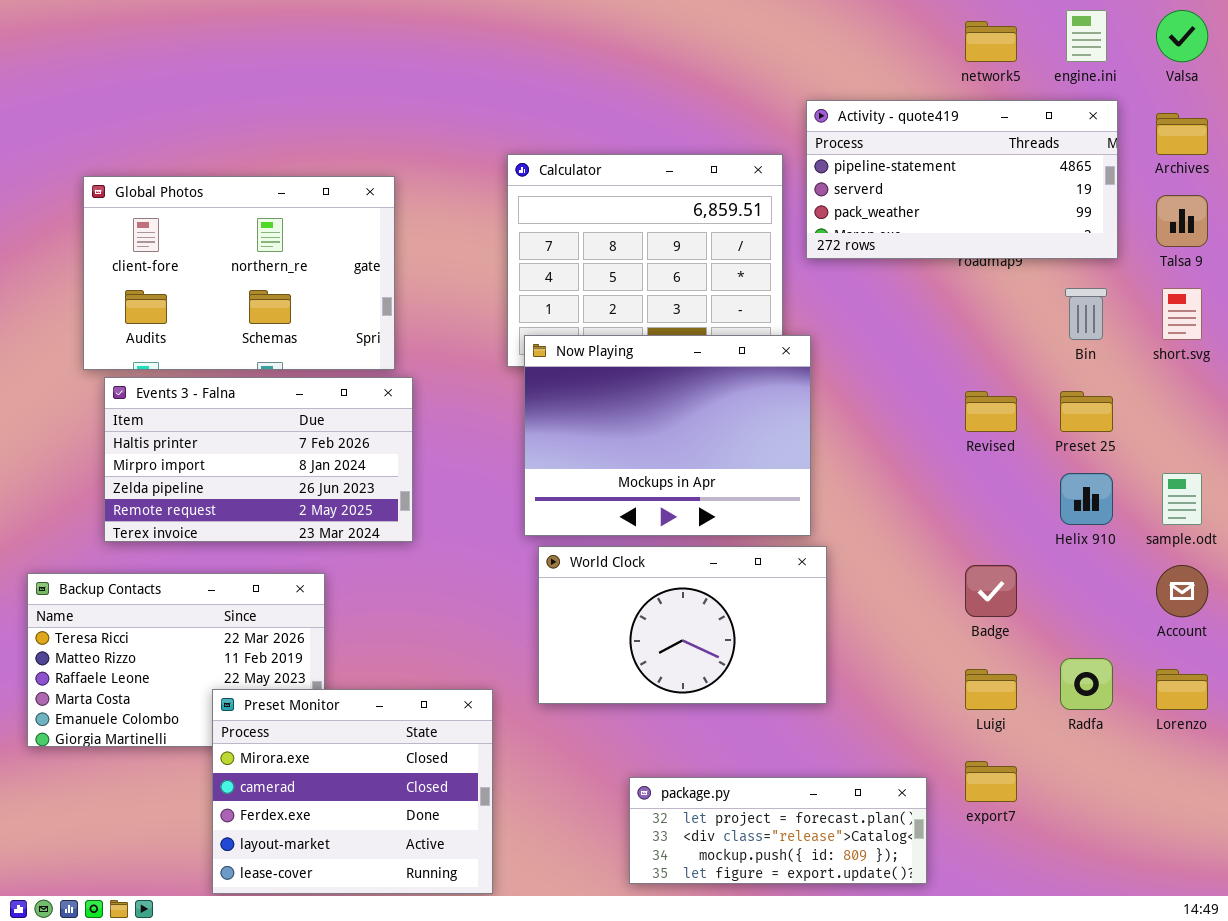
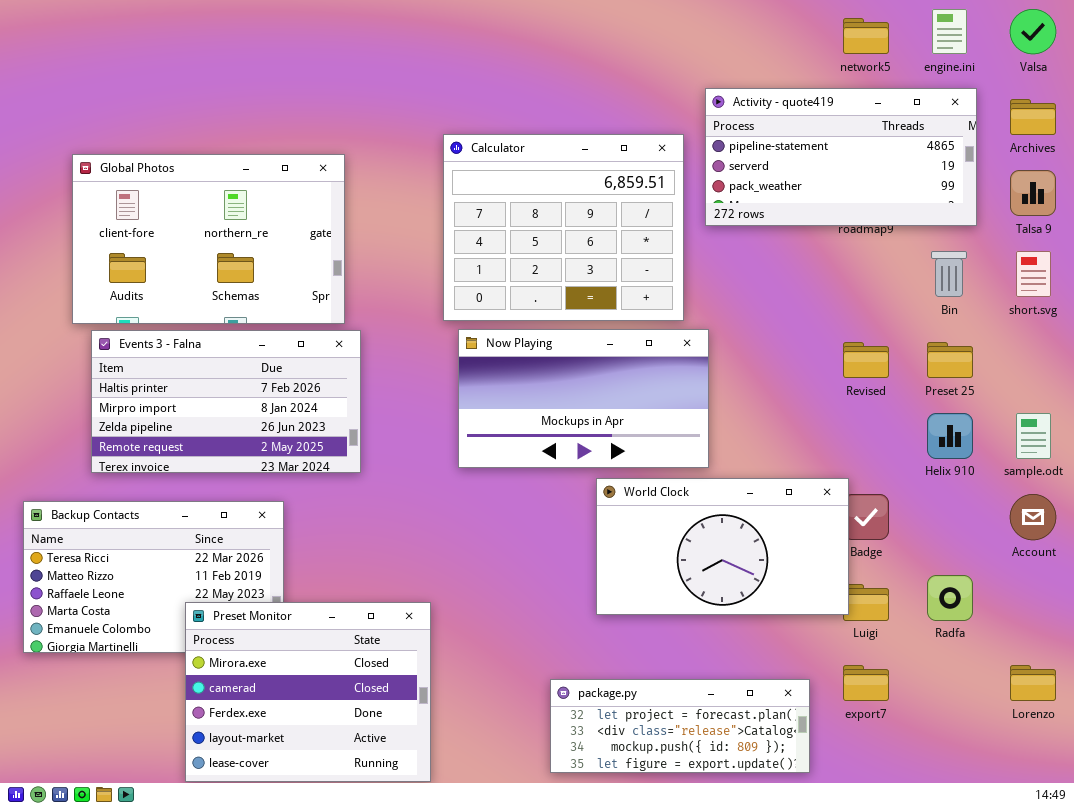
Now Playing: [524,335,811,536] -> [458,329,709,468], resized
World Clock: [538,546,827,704] -> [596,478,849,615], moved
Lorenzo: [1156,669,1208,710] -> [1010,665,1056,701], moved

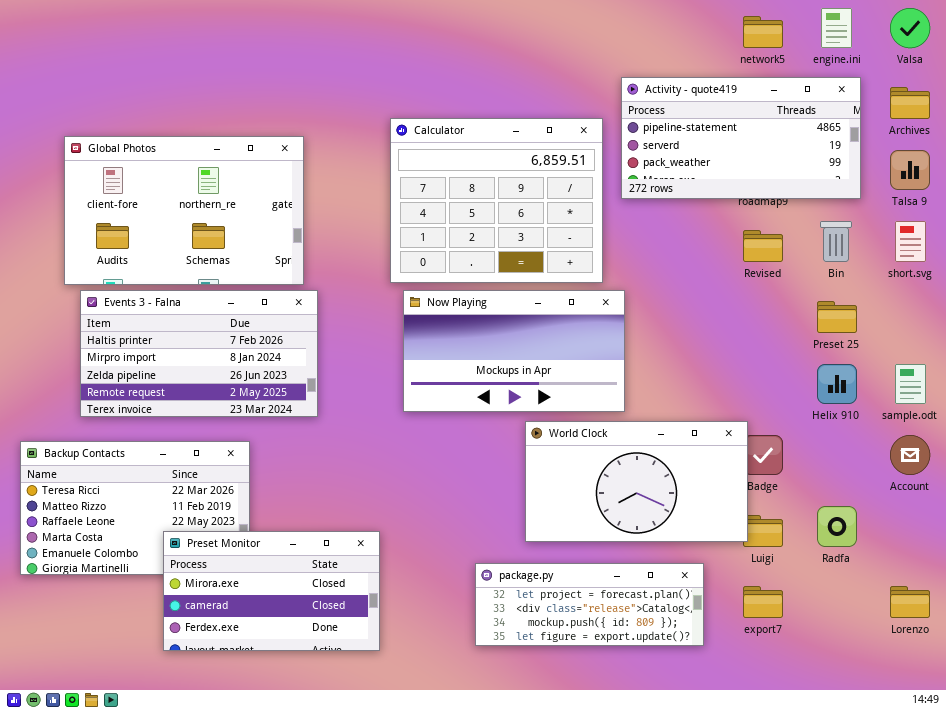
Revised: [843,342,889,378] -> [743,230,783,262], moved
Preset Monitor: [185,602,431,782] -> [163,531,380,651], resized
package.py: [550,679,810,773] -> [475,563,704,646], moved

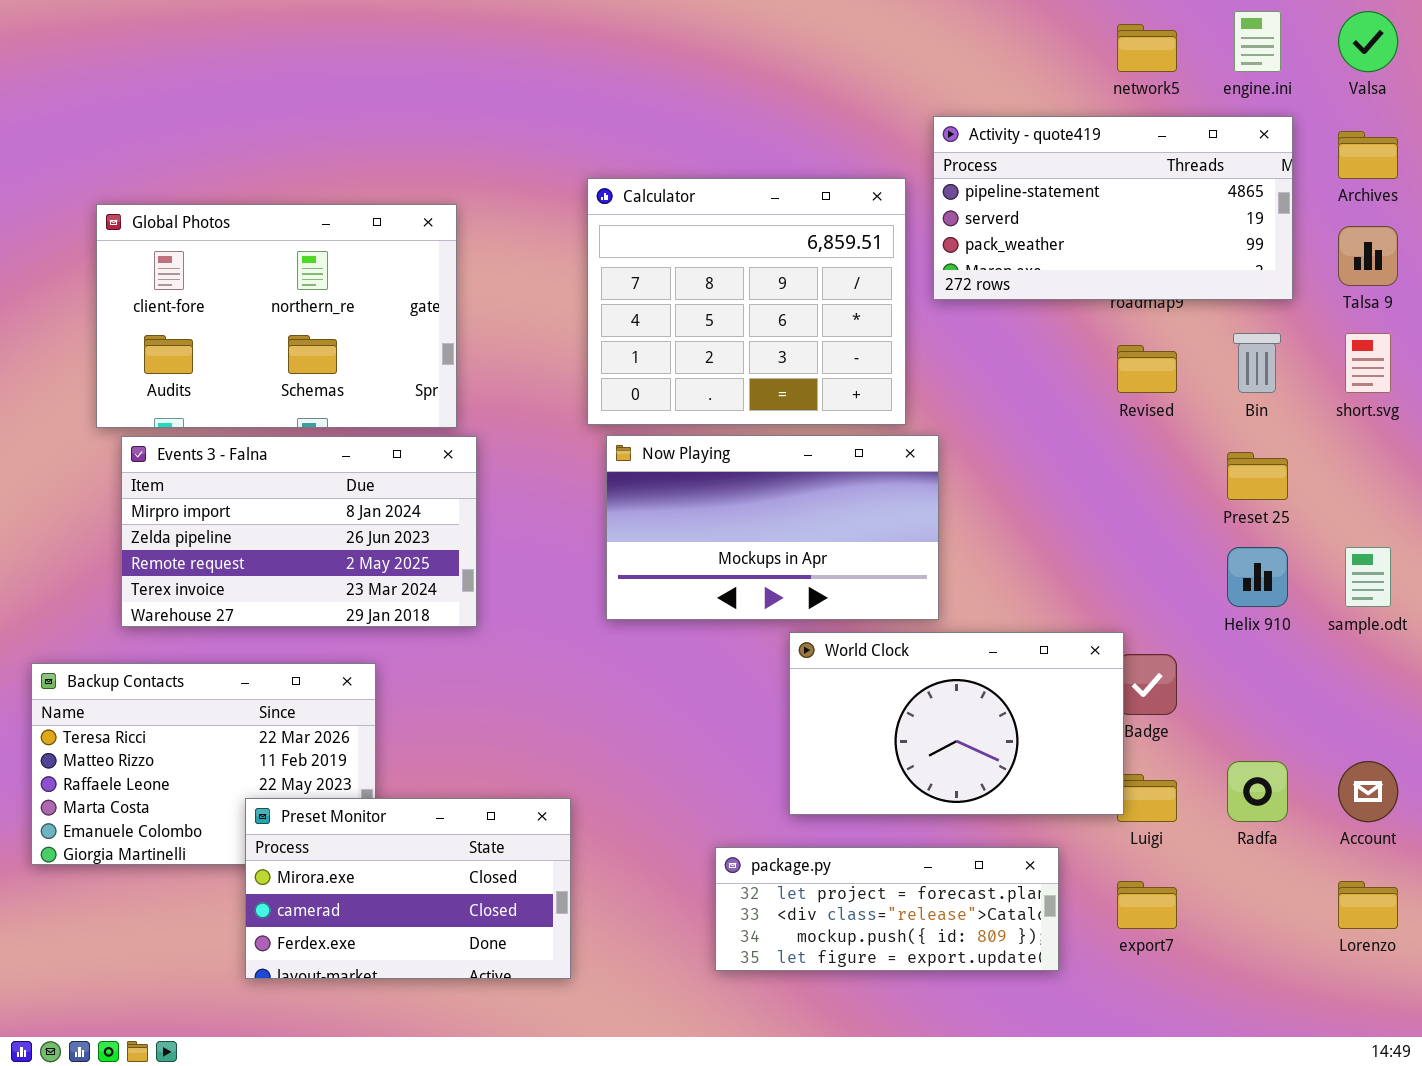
Events 3 - Falna: [80,290,318,417] -> [121,436,477,627], scrolled down 1 row
Account: [890,435,930,475] -> [1338,761,1398,822], moved

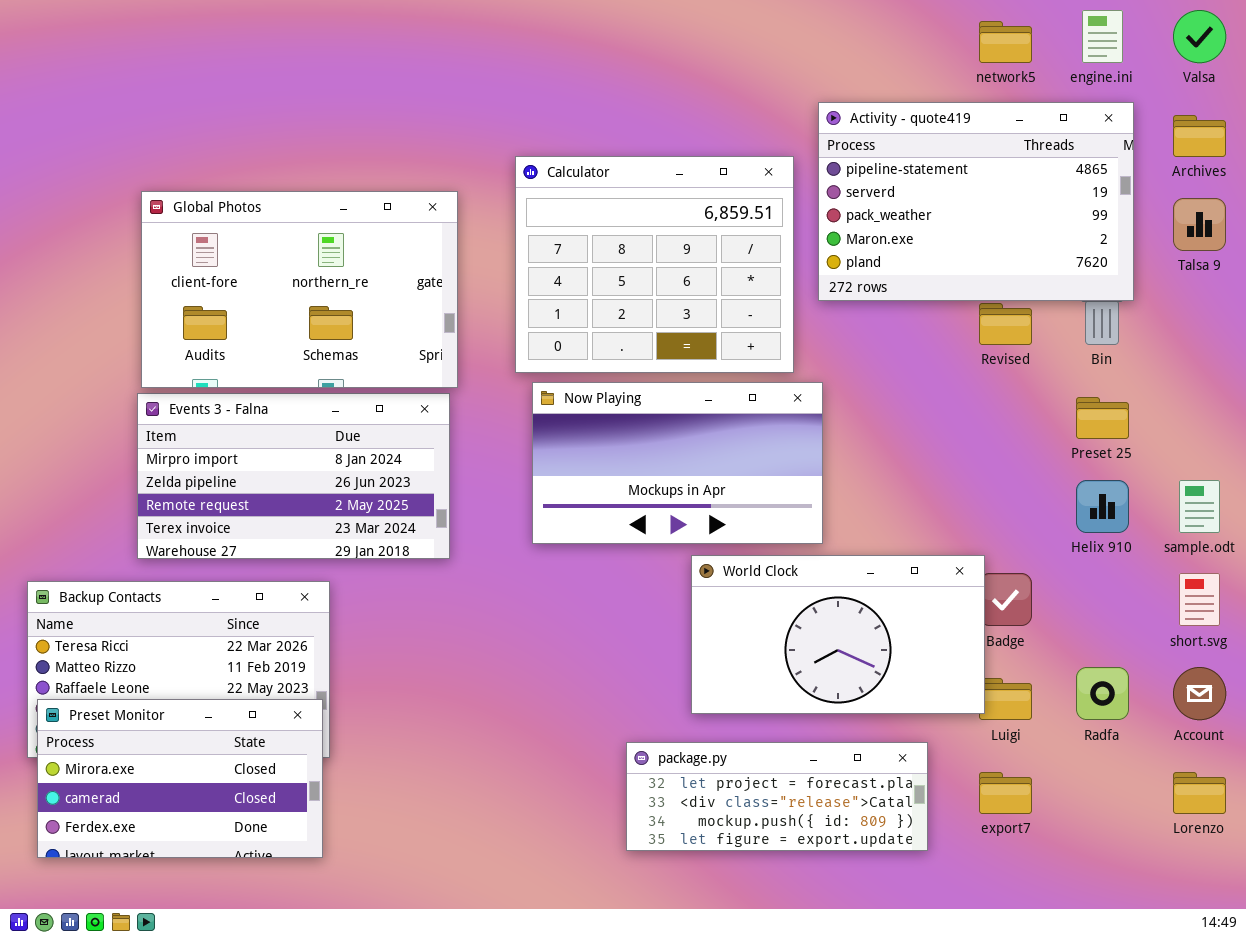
Activity - quote419: [933,116,1293,300] -> [818,102,1134,301], resized
Global Photos: [96,204,457,428] -> [141,191,458,388], moved
short.svg: [1345,333,1391,393] -> [1179,573,1220,626], moved
Events 3 - Falna: [121,436,477,627] -> [137,393,450,559], moved
Preset Monitor: [245,798,571,979] -> [37,699,323,858], moved

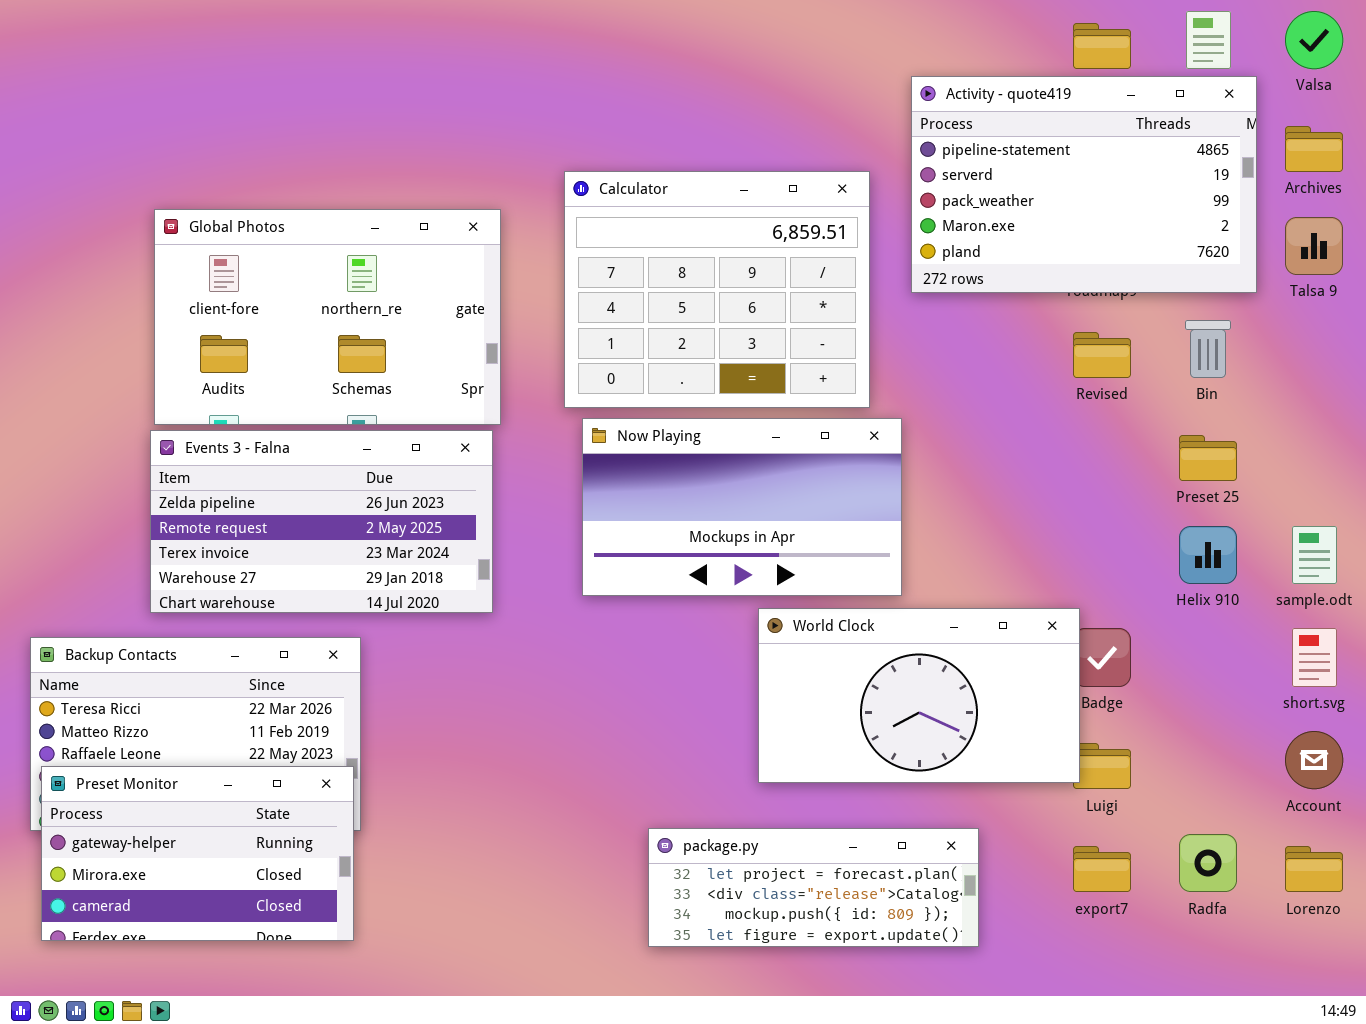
Activity - quote419: [818,102,1134,301] -> [911,76,1257,293], moved
Events 3 - Falna: [137,393,450,559] -> [150,430,493,613], scrolled down 1 row
Radfa: [1076,667,1129,720] -> [1179,834,1237,892], moved
Preset Monitor: [37,699,323,858] -> [41,766,354,941], scrolled up 1 row
package.py: [626,742,928,851] -> [648,828,979,947], moved

